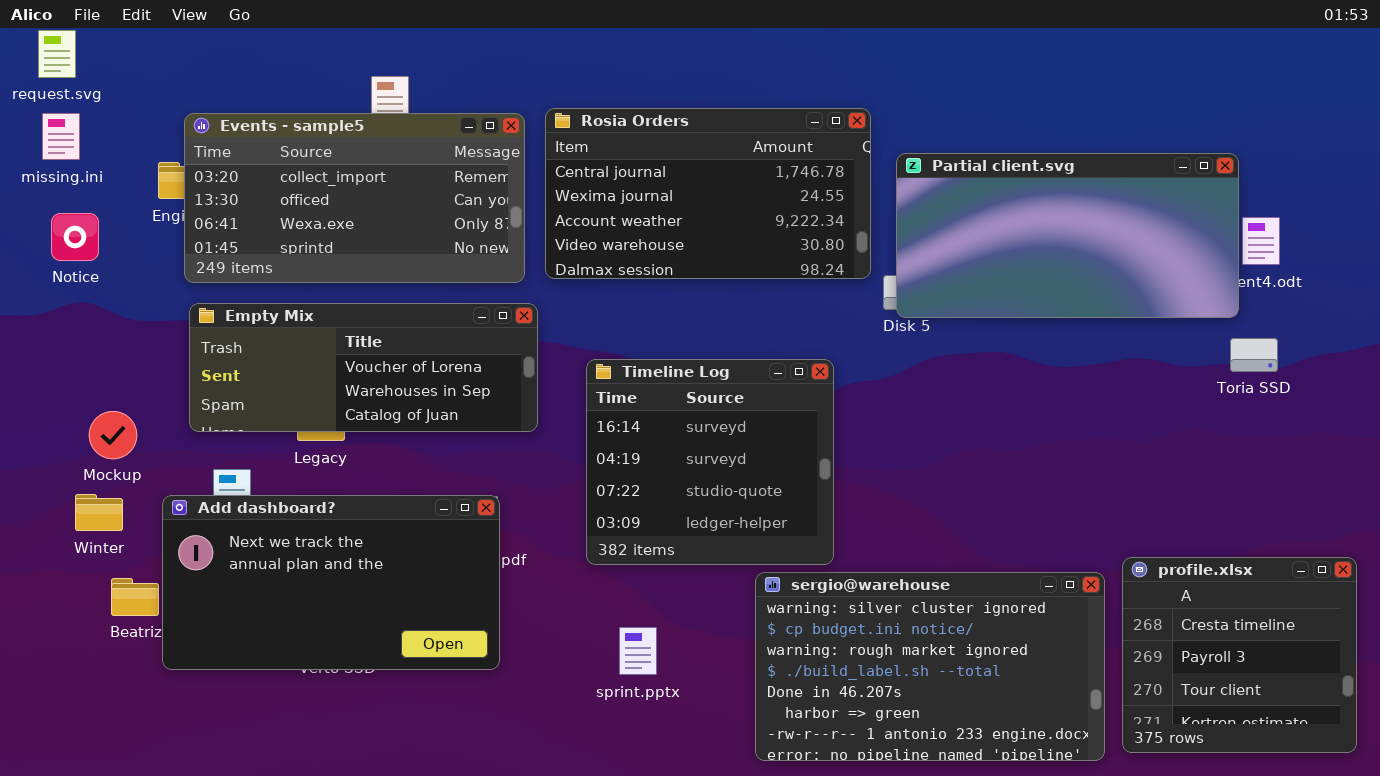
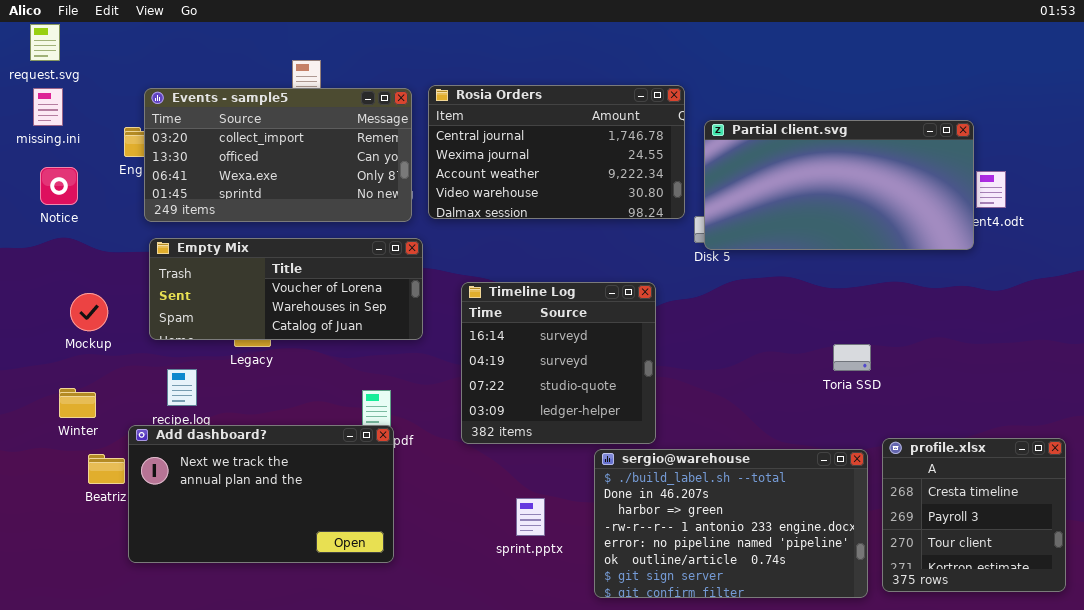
Toria SSD: [1230,338,1278,372] -> [833,344,871,371], moved
Mockup: [89,411,137,459] -> [70,293,108,331], moved
Add dashboard?: [162,495,500,670] -> [128,425,394,563], moved
sergio@warehouse: [755,572,1105,761] -> [594,449,868,598], scrolled down 3 rows
sprint.pptx: [619,627,657,675] -> [516,498,545,536], moved

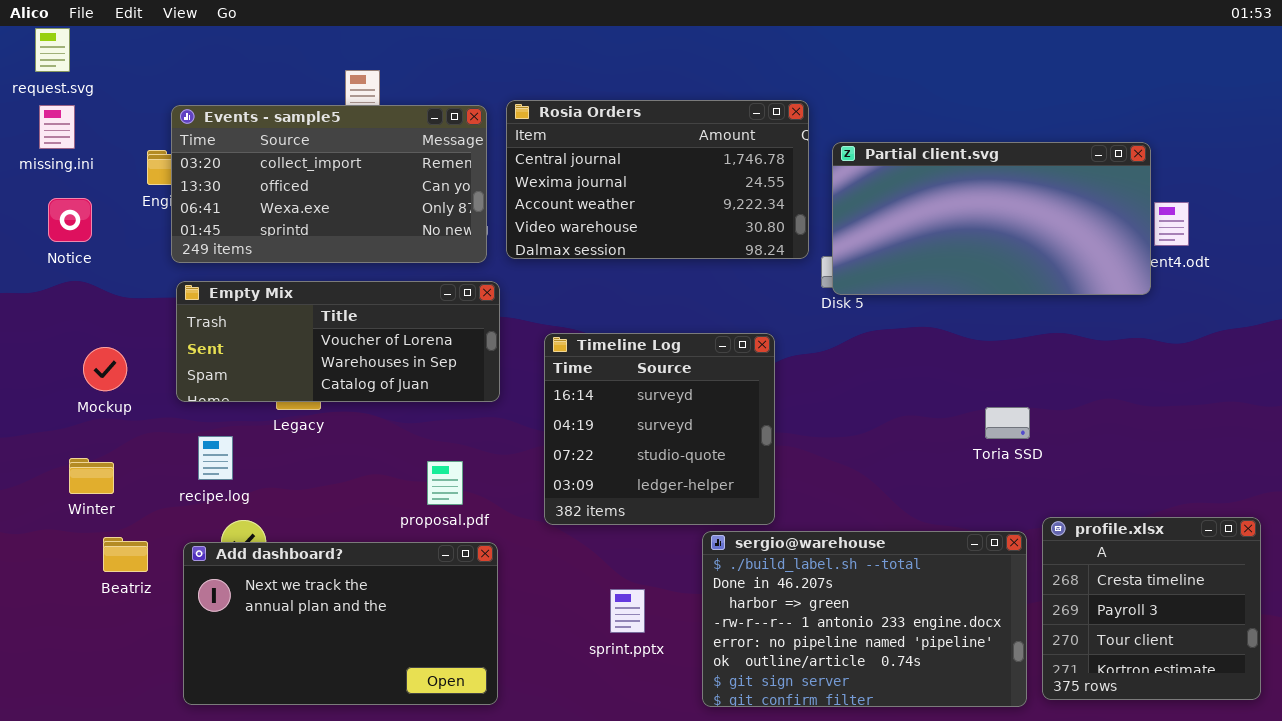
Add dashboard?: [128,425,394,563] -> [183,542,498,705], moved

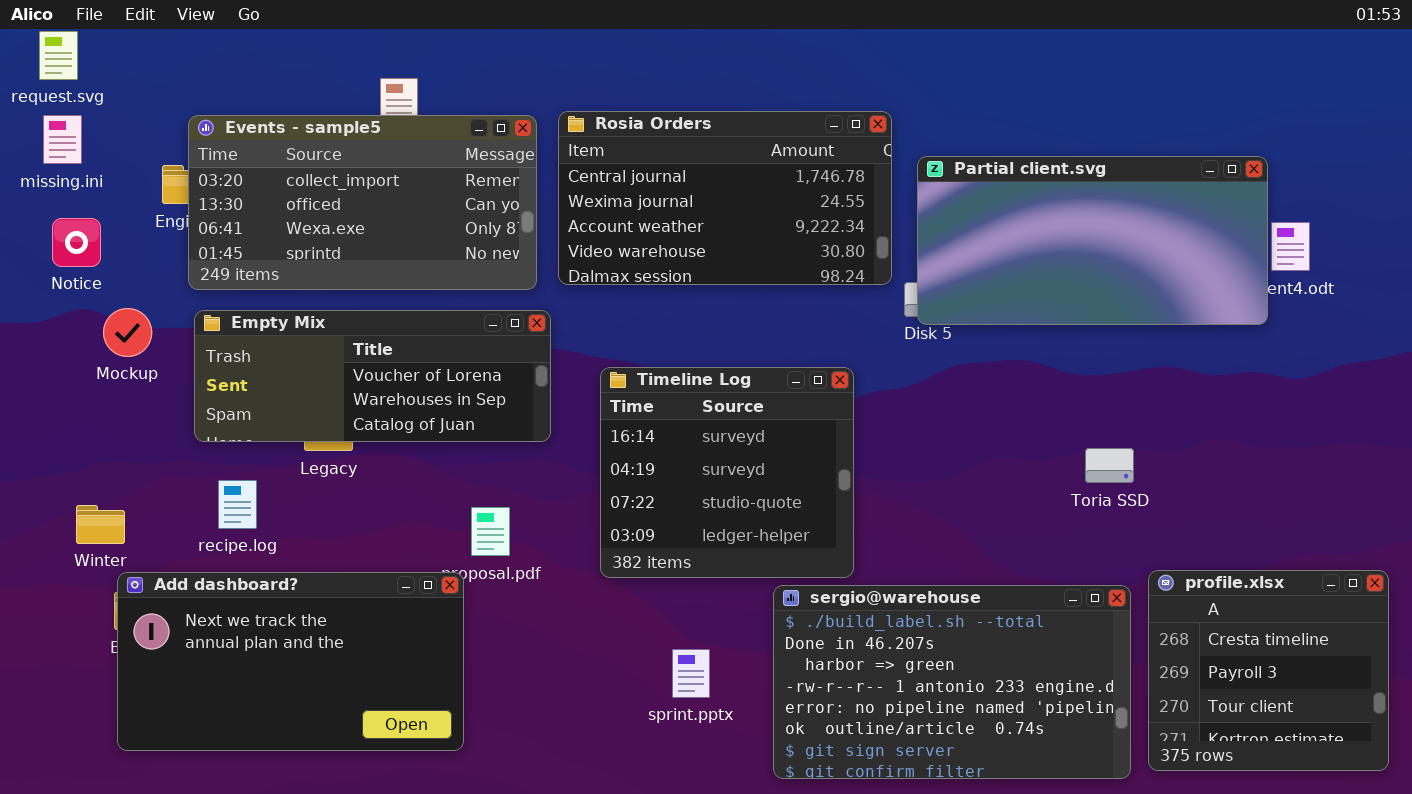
Mockup: [83,347,127,391] -> [103,308,152,357], moved
Add dashboard?: [183,542,498,705] -> [117,572,464,751], moved

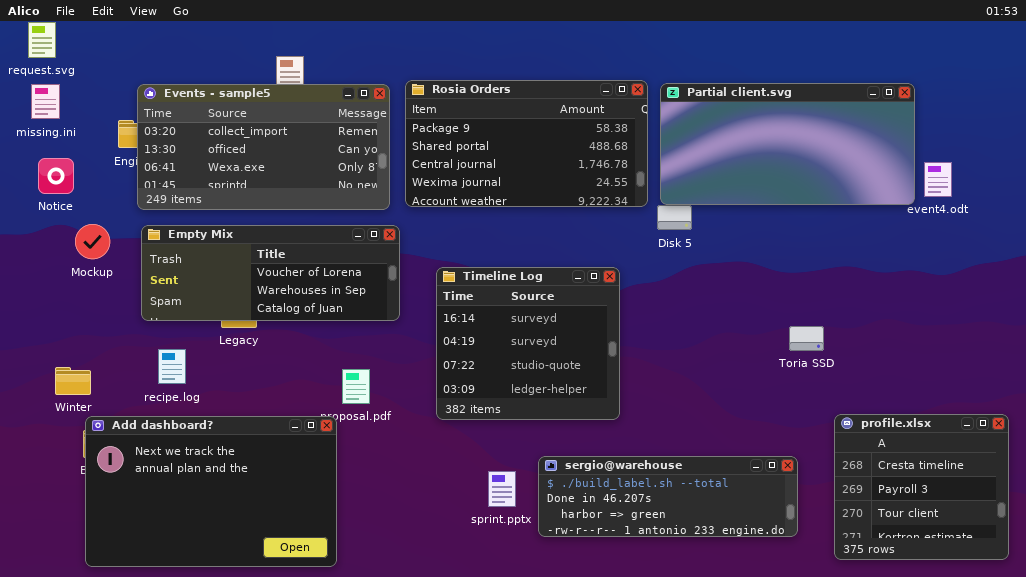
Rosia Orders: [558,111,892,285] -> [405,80,648,207], scrolled up 2 rows
Partial client.svg: [917,156,1268,325] -> [660,83,915,205], moved
Add dashboard?: [117,572,464,751] -> [85,416,337,567], resized
sergio@warehouse: [773,585,1131,779] -> [538,456,798,537], moved, resized

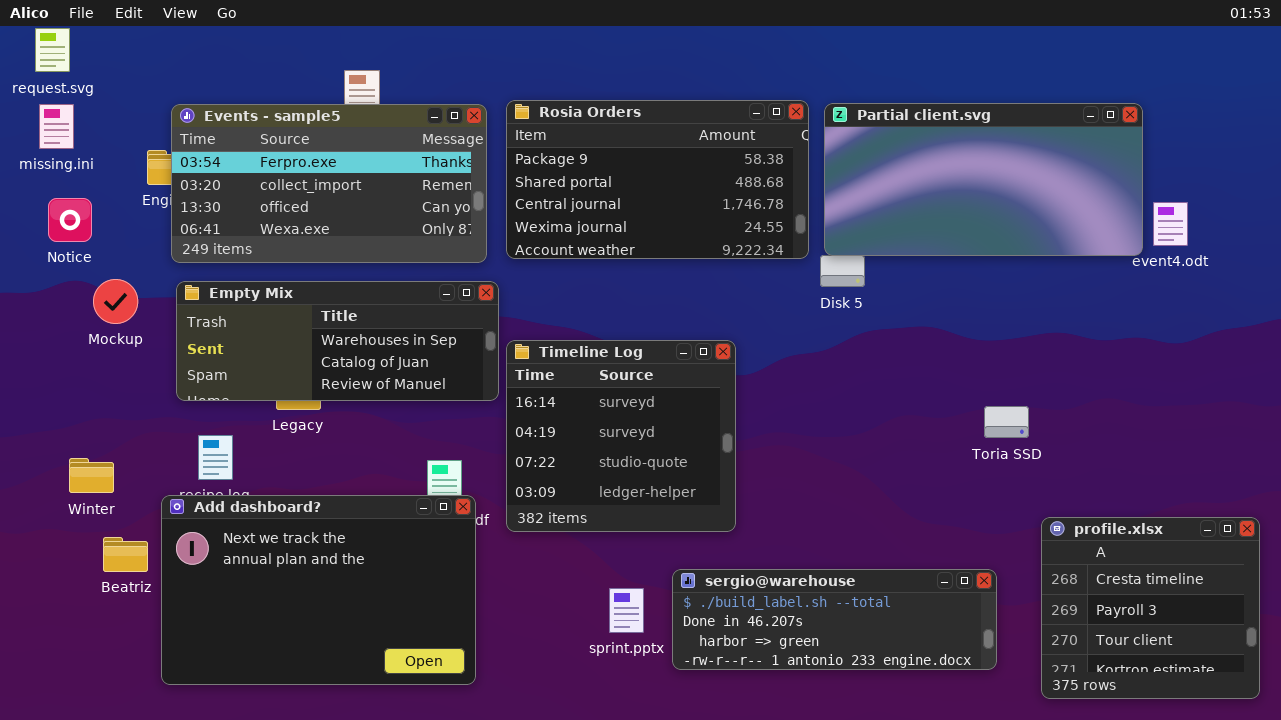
Events - sample5: [137,84,390,210] -> [171,104,487,263], scrolled up 1 row
Empty Mix: [141,225,400,321] -> [176,281,499,401], scrolled down 1 row
Timeline Log: [436,267,620,420] -> [506,340,736,532], moved
Add dashboard?: [85,416,337,567] -> [161,495,476,685], moved

